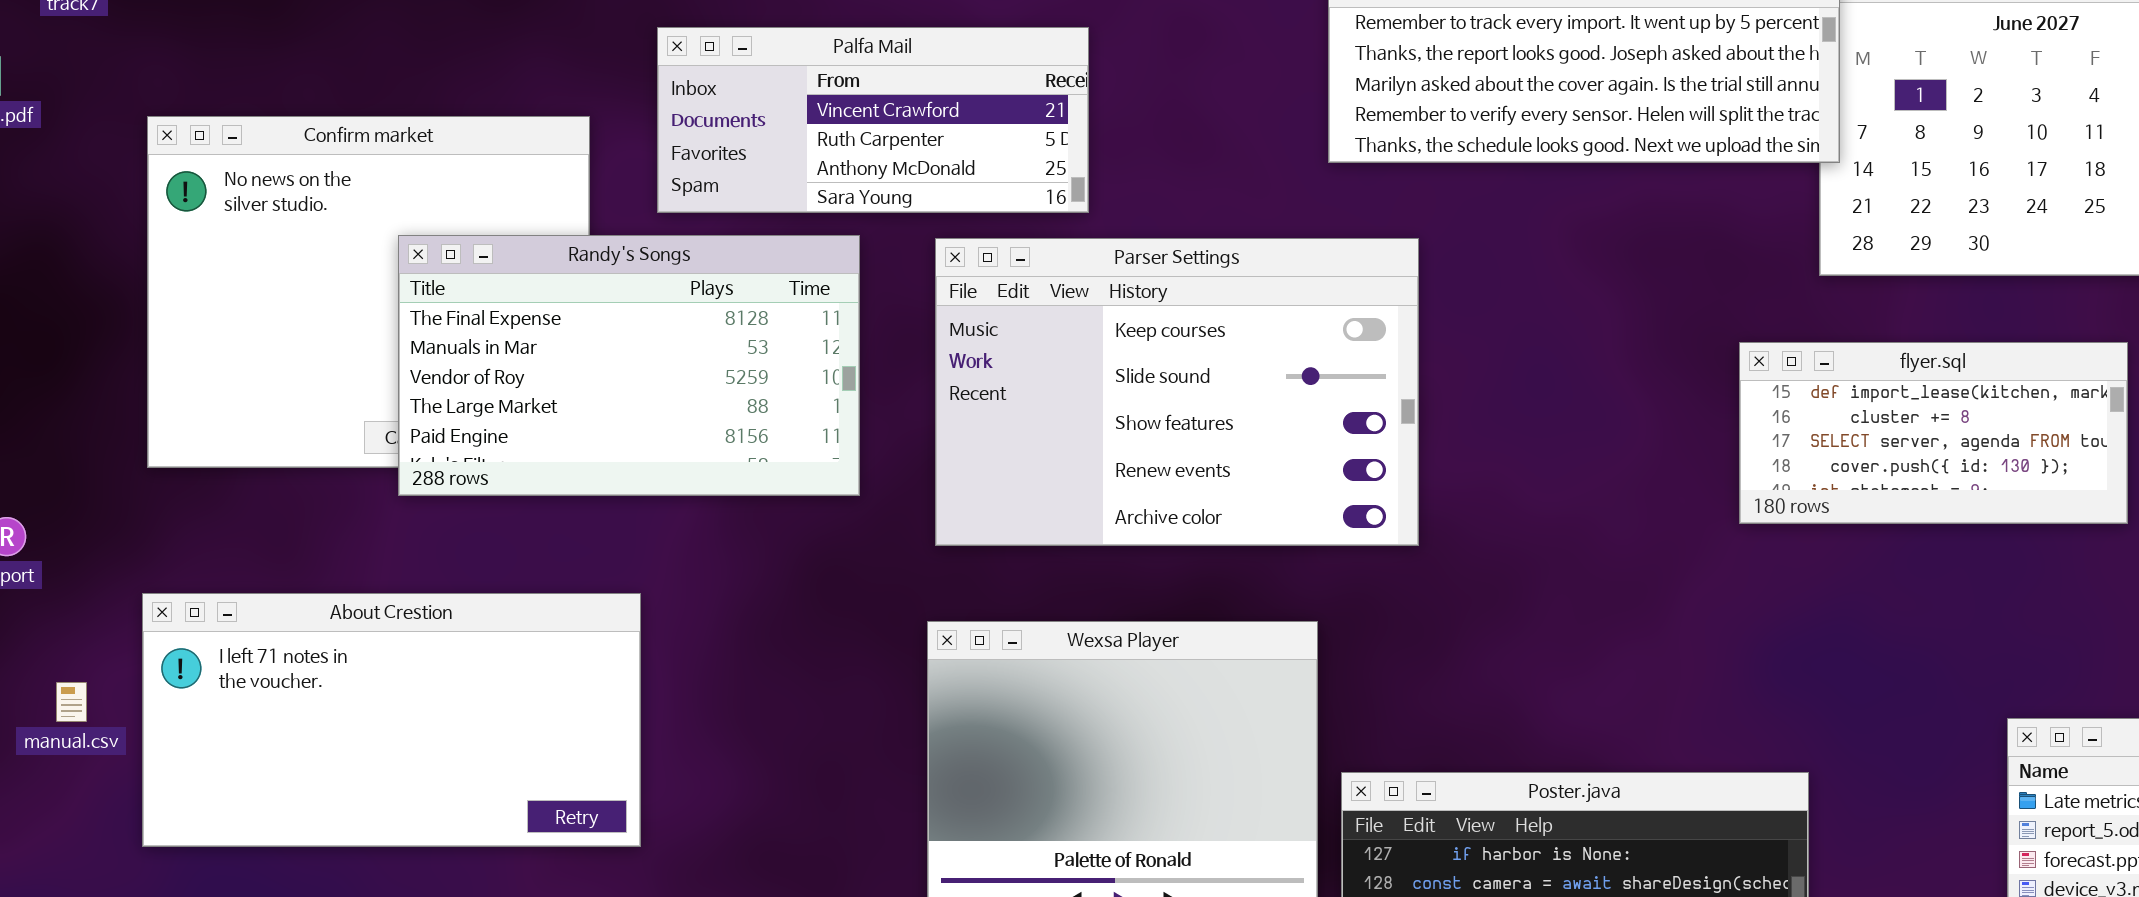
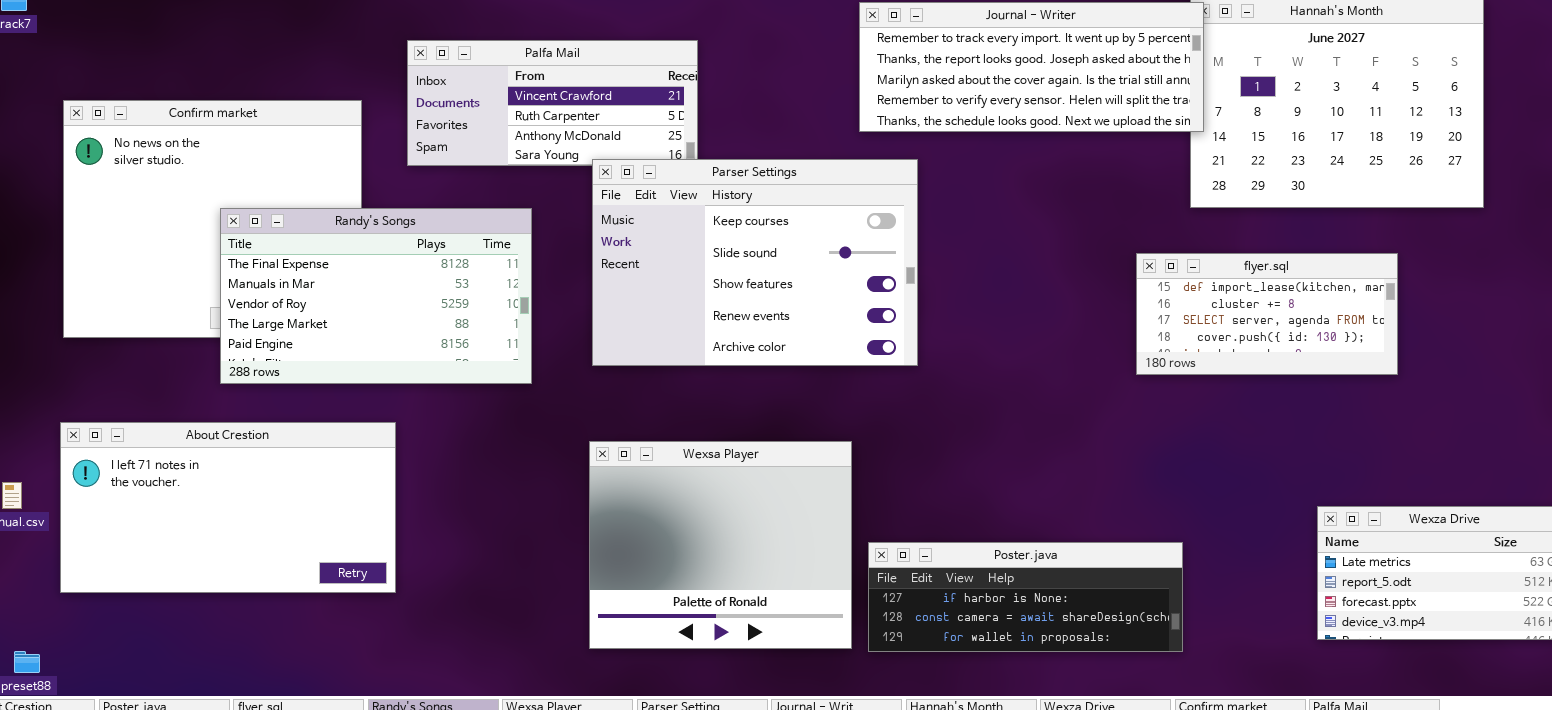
Randy's Songs: [398,235,860,496] -> [220,208,532,384], moved
Parser Settings: [935,238,1419,546] -> [592,159,918,366], moved

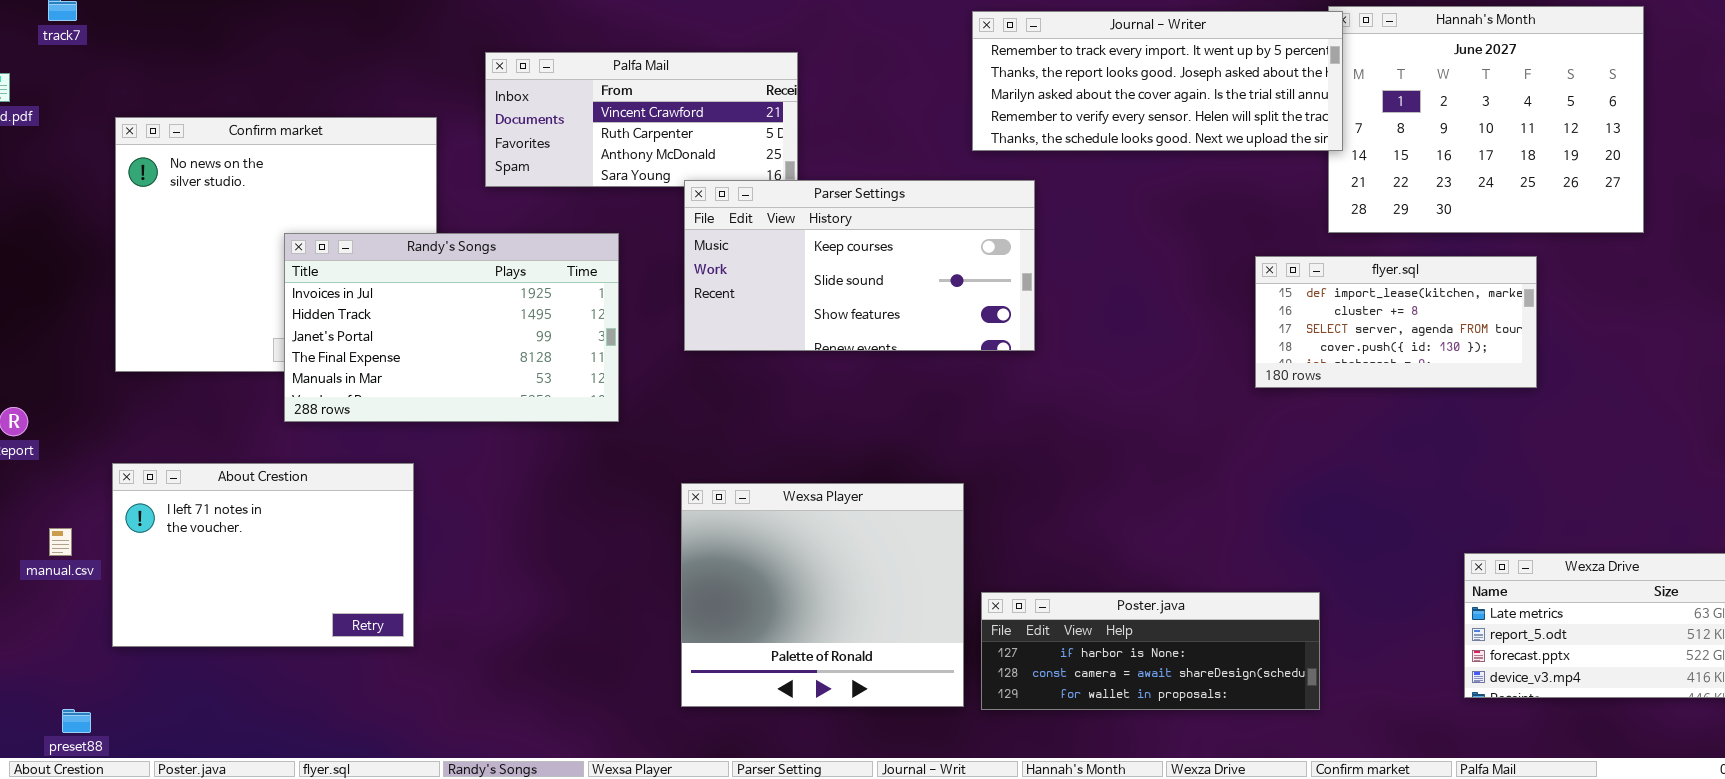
Parser Settings: [592,159,918,366] -> [684,180,1035,351], resized
Randy's Songs: [220,208,532,384] -> [284,233,619,422], scrolled up 3 rows
flyer.sql: [1136,253,1398,375] -> [1255,256,1537,388], moved
About Crestion: [60,422,396,593] -> [112,463,414,647], resized

